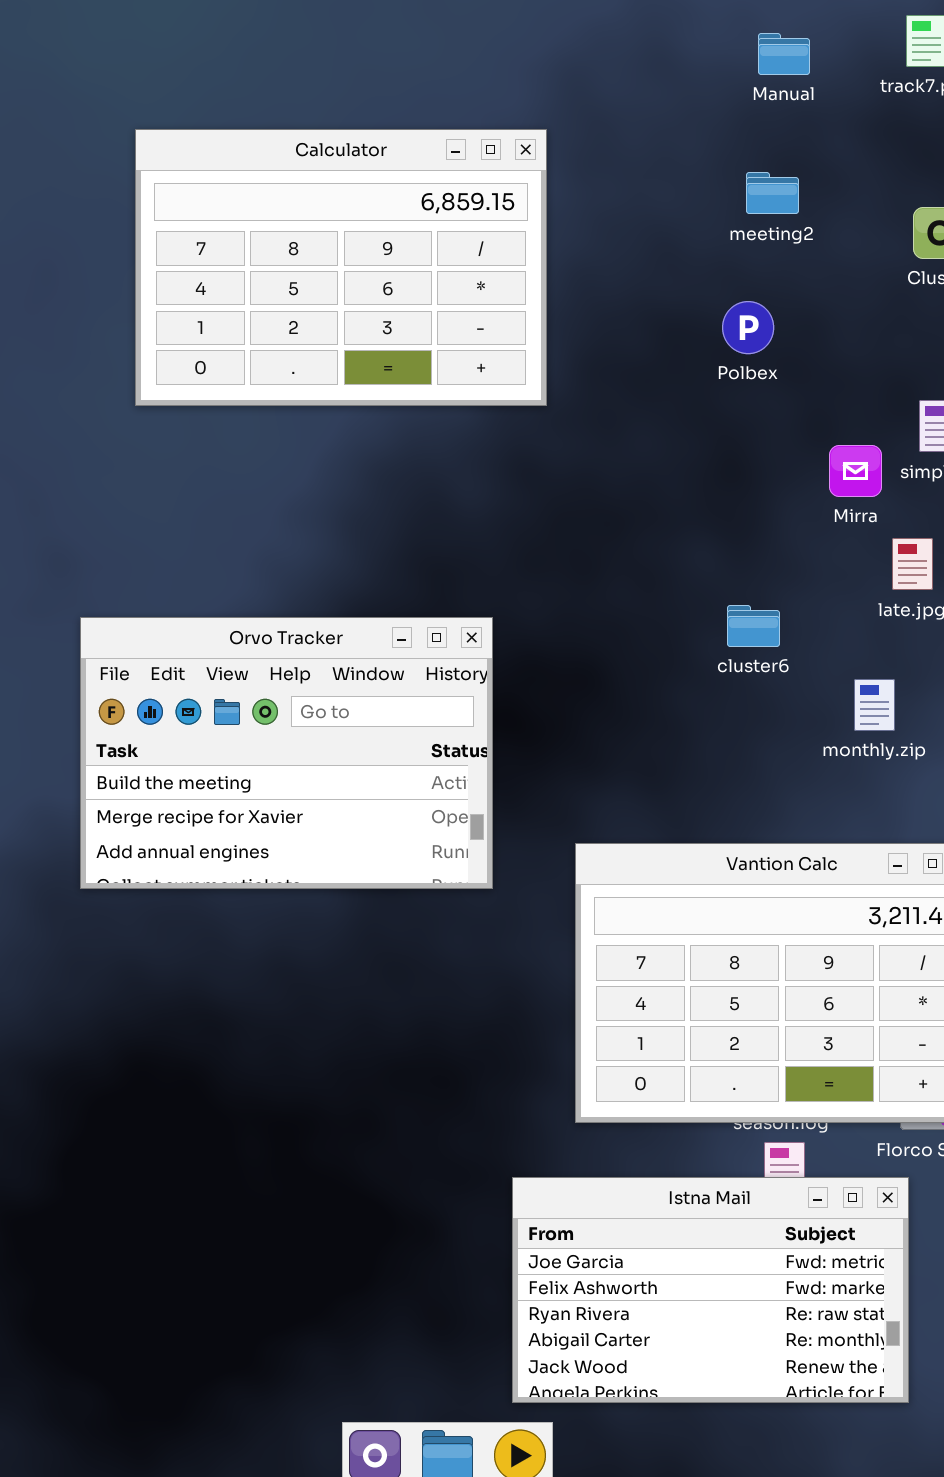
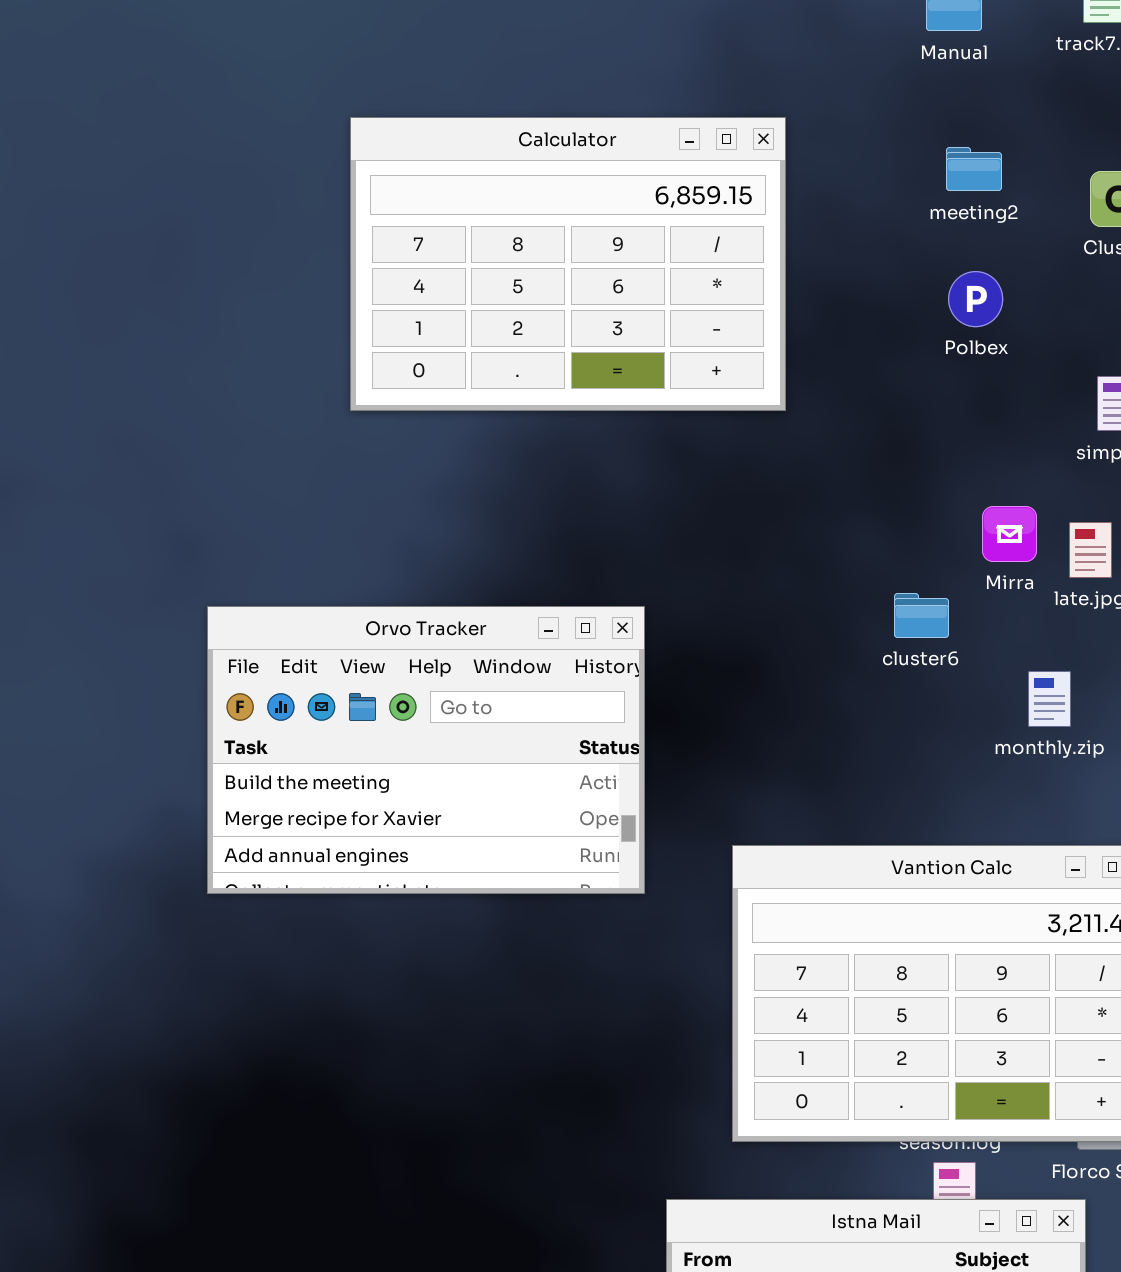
Calculator: [135,129,547,406] -> [350,117,786,411], moved
meeting2: [746,172,799,214] -> [946,147,1002,191], moved
Polbex: [722,301,774,354] -> [948,271,1003,327], moved
Mirra: [829,445,882,497] -> [982,506,1037,562], moved

